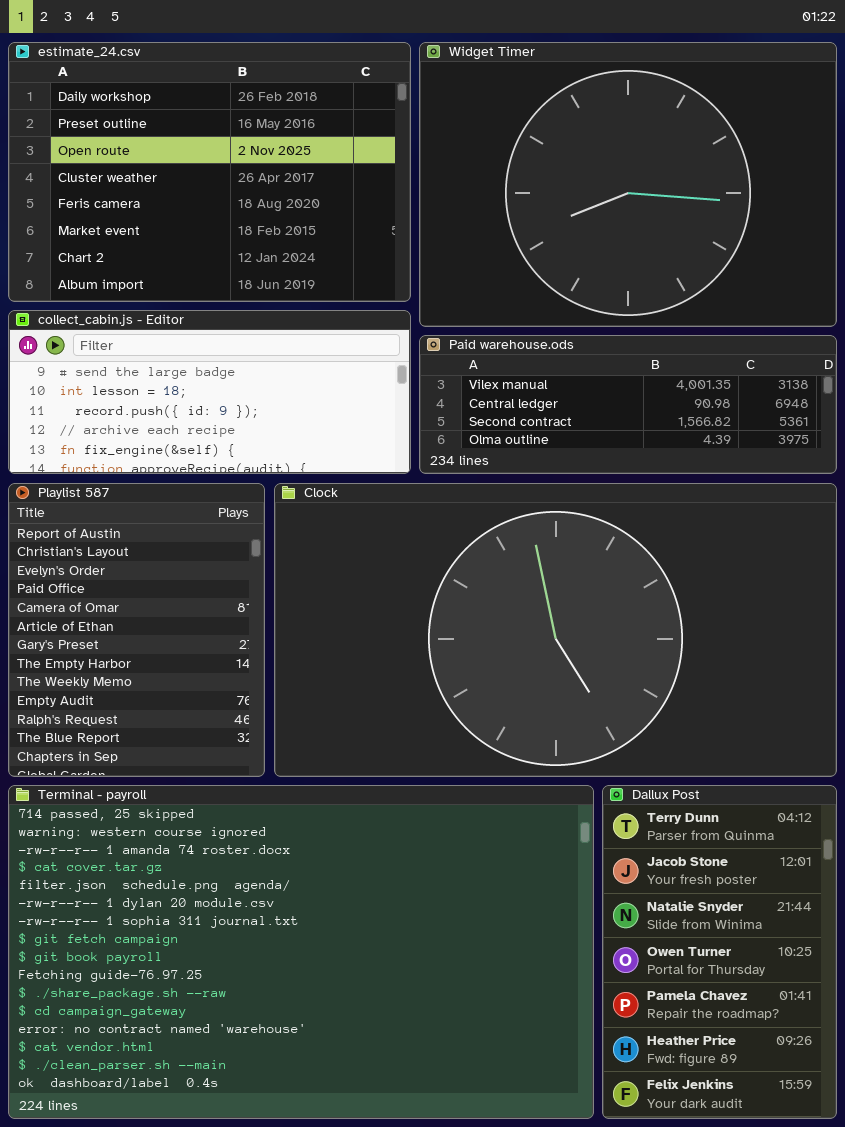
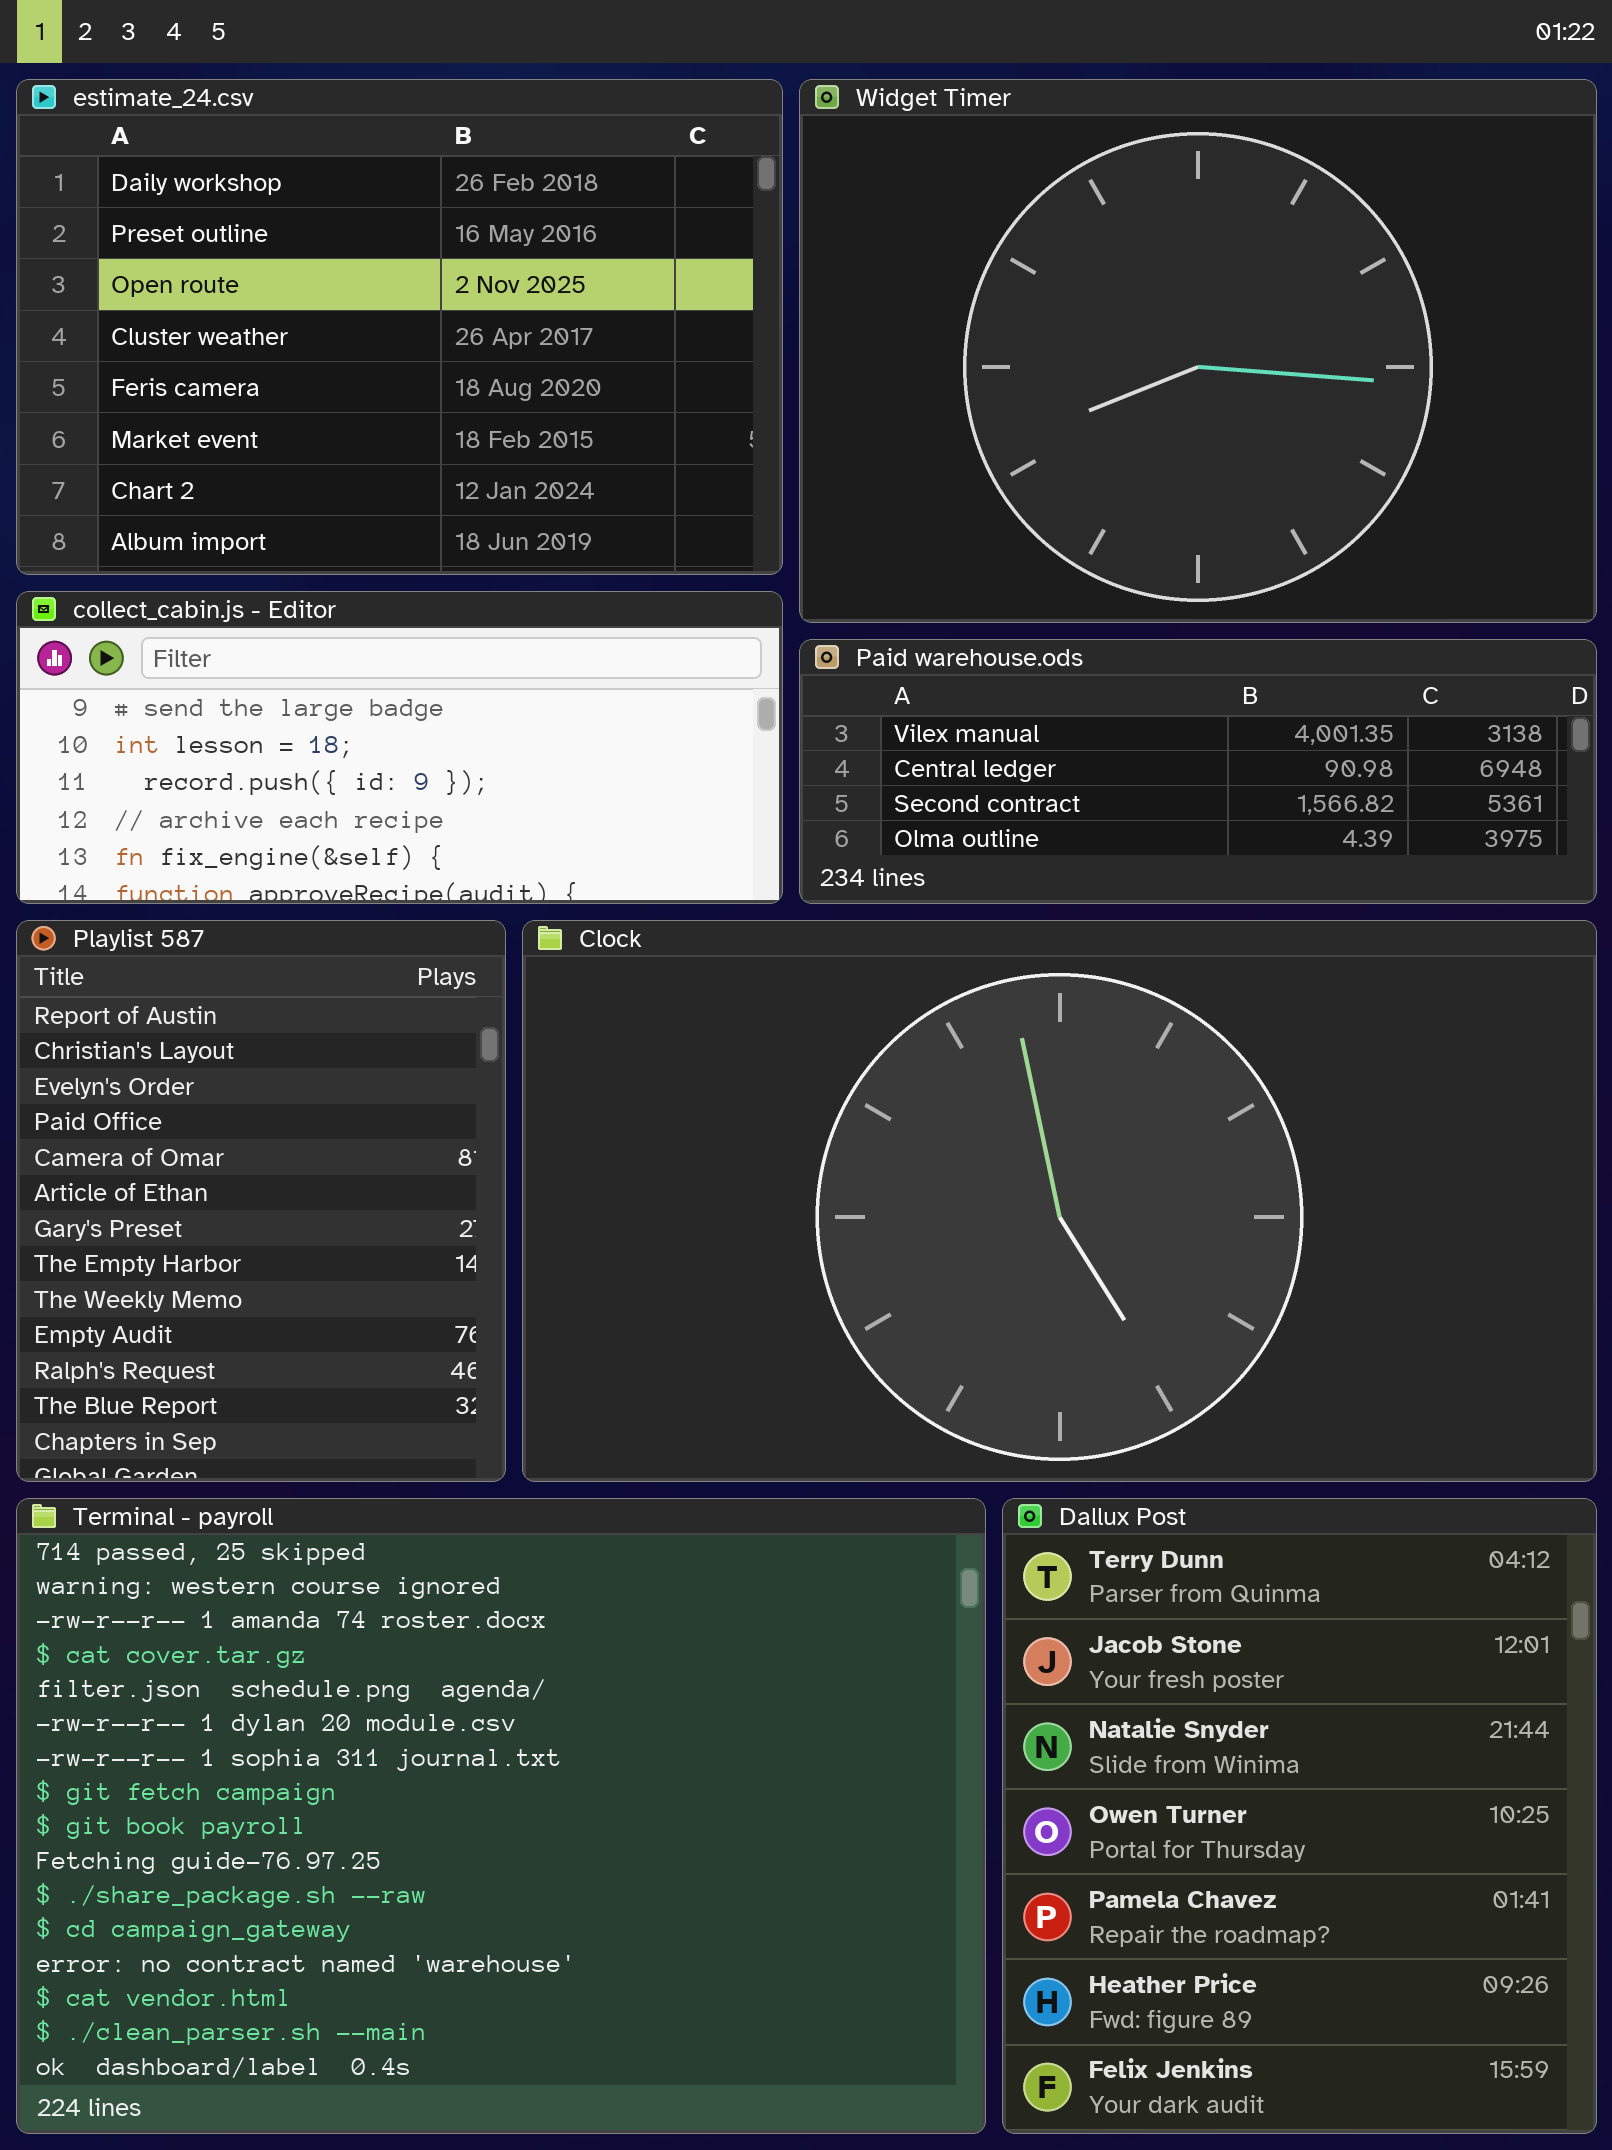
Terminal - payroll: [8,785,594,1119] -> [16,1498,986,2134], resized
Dallux Post: [602,785,837,1119] -> [1002,1498,1597,2134], resized

